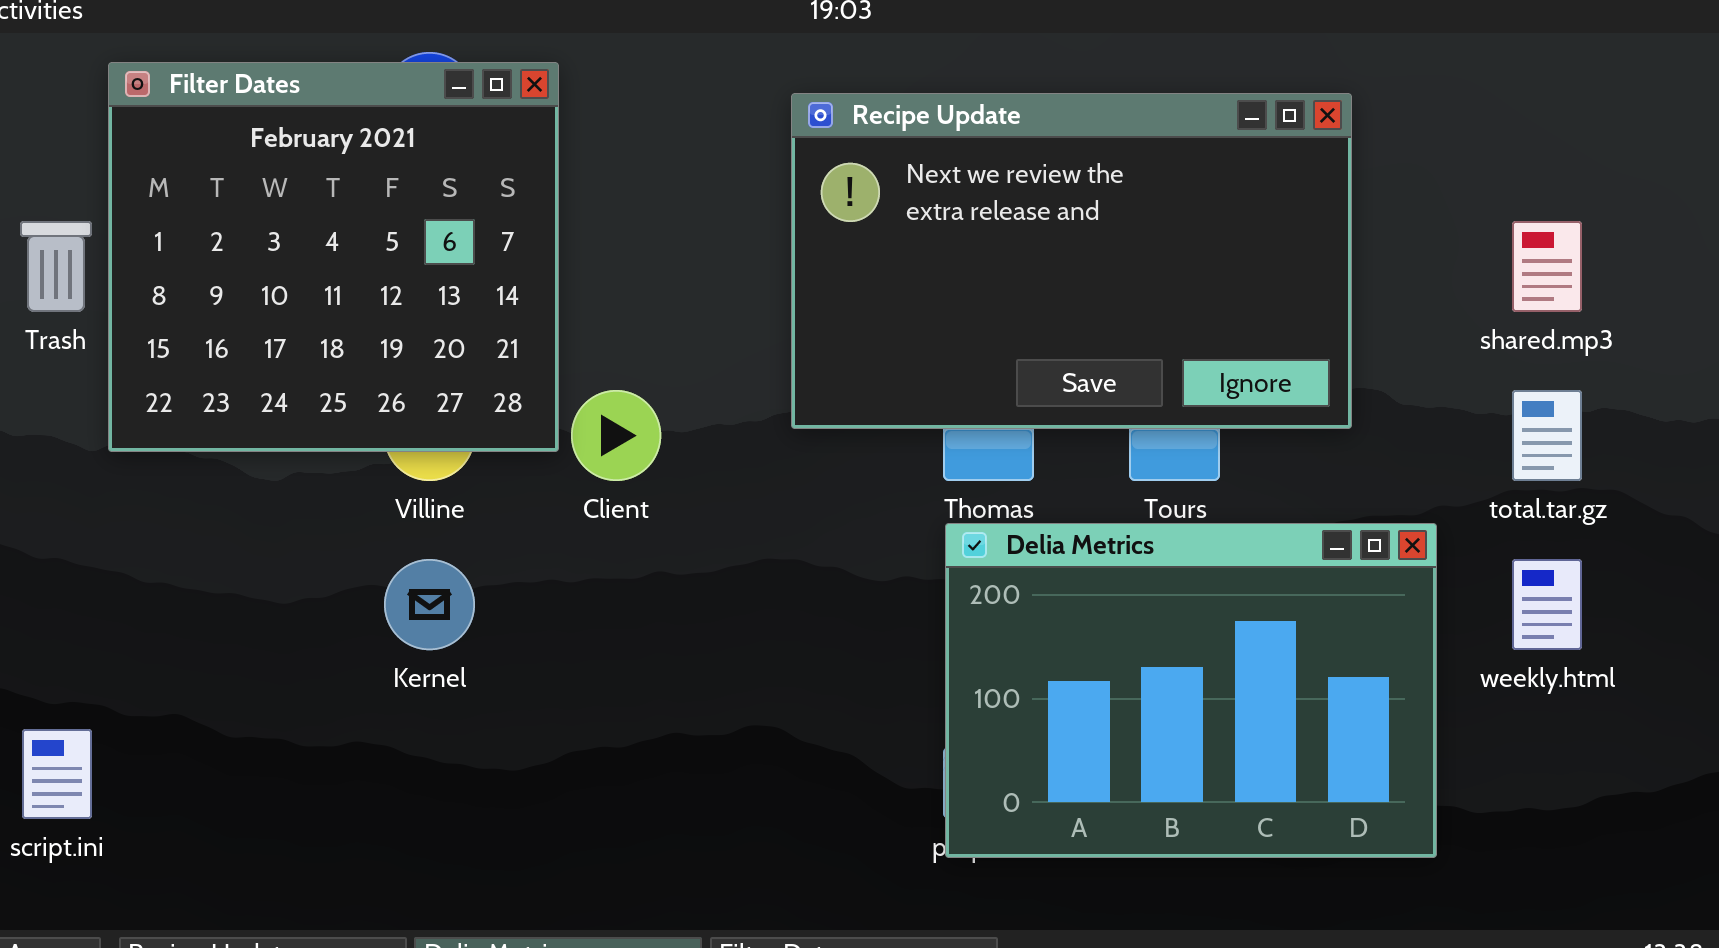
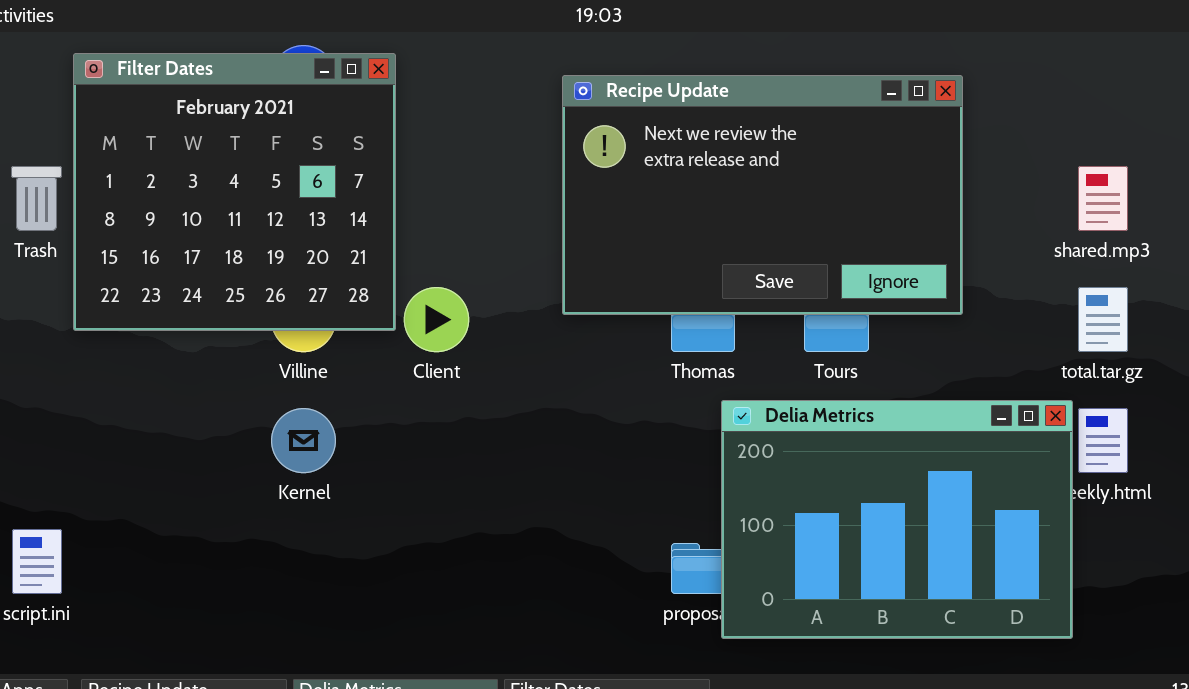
Delia Metrics: [945,523,1437,858] -> [721,400,1073,639], moved

